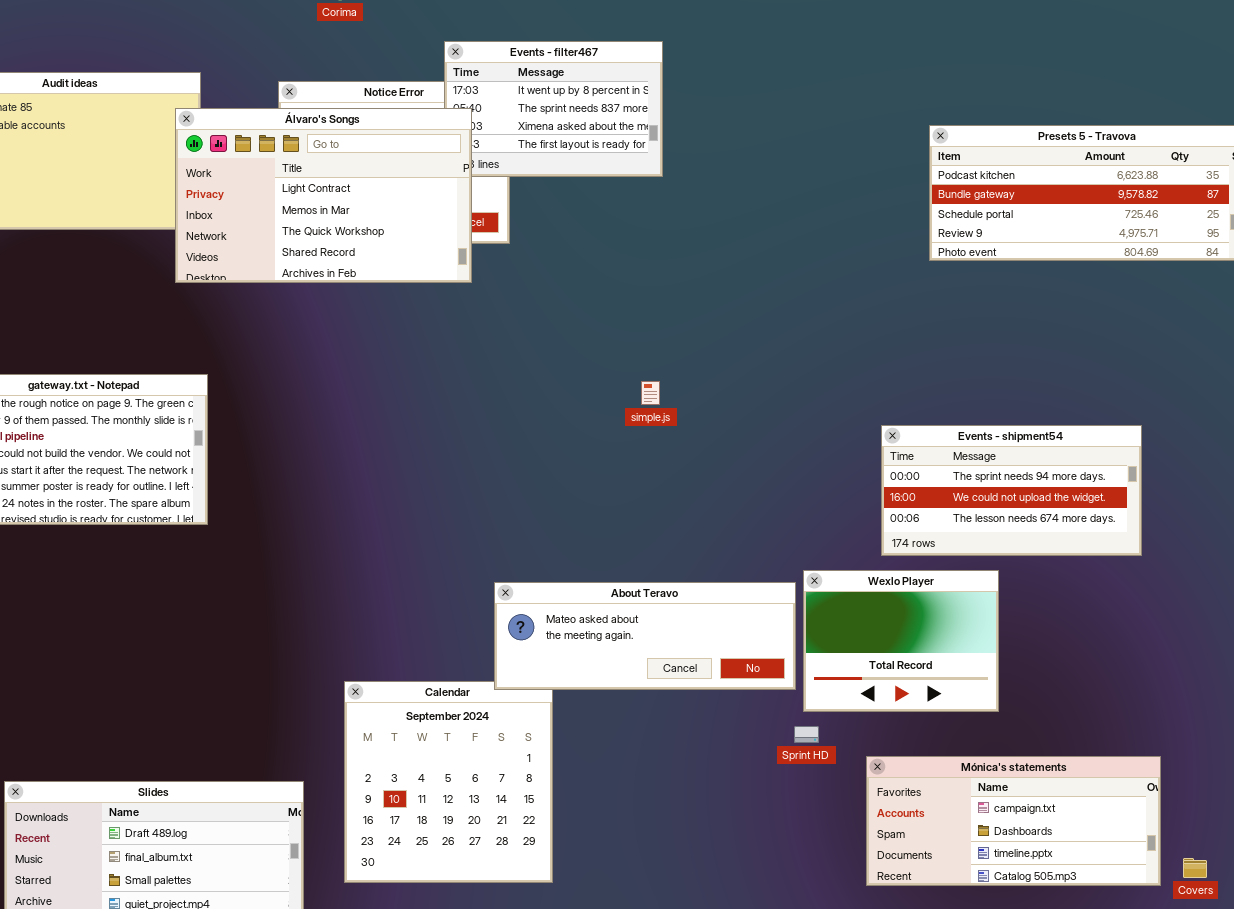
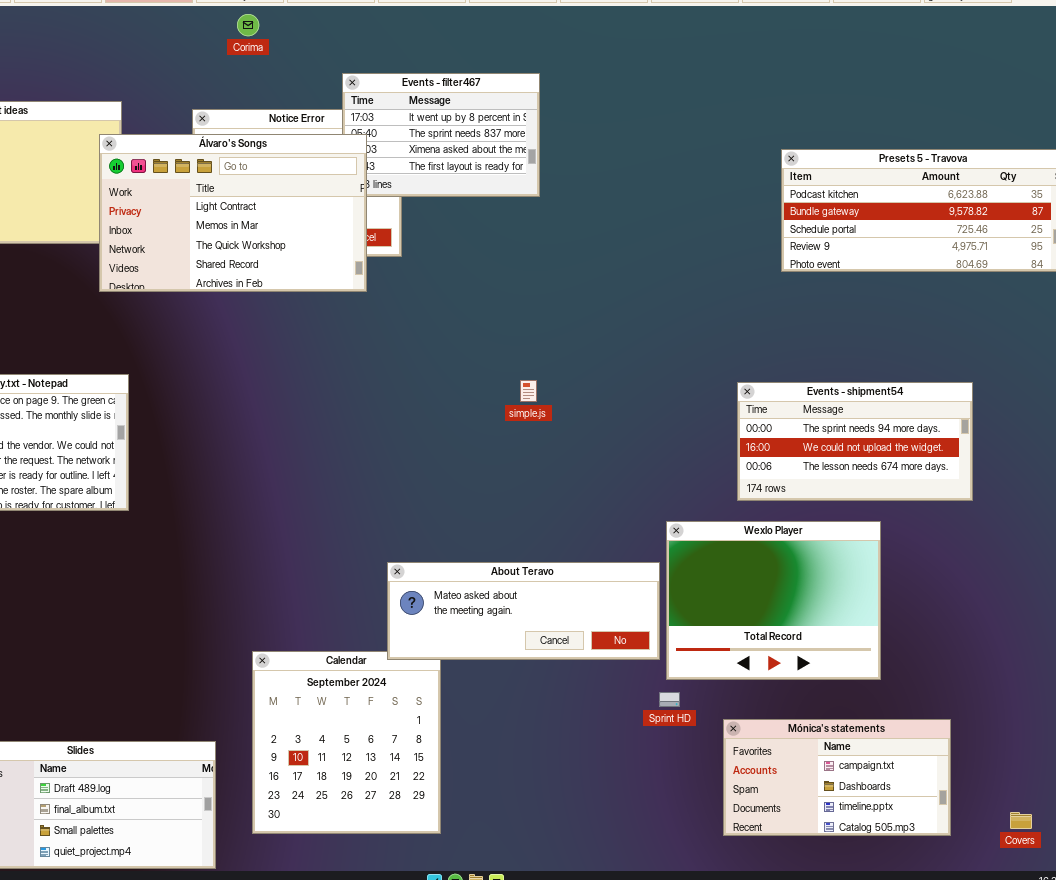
Events - shipment54: [881,425,1142,556] -> [737,382,973,501], moved
Wexlo Player: [803,570,999,712] -> [666,521,881,680], resized
Mónica's statements: [866,756,1161,886] -> [723,719,951,836], resized

